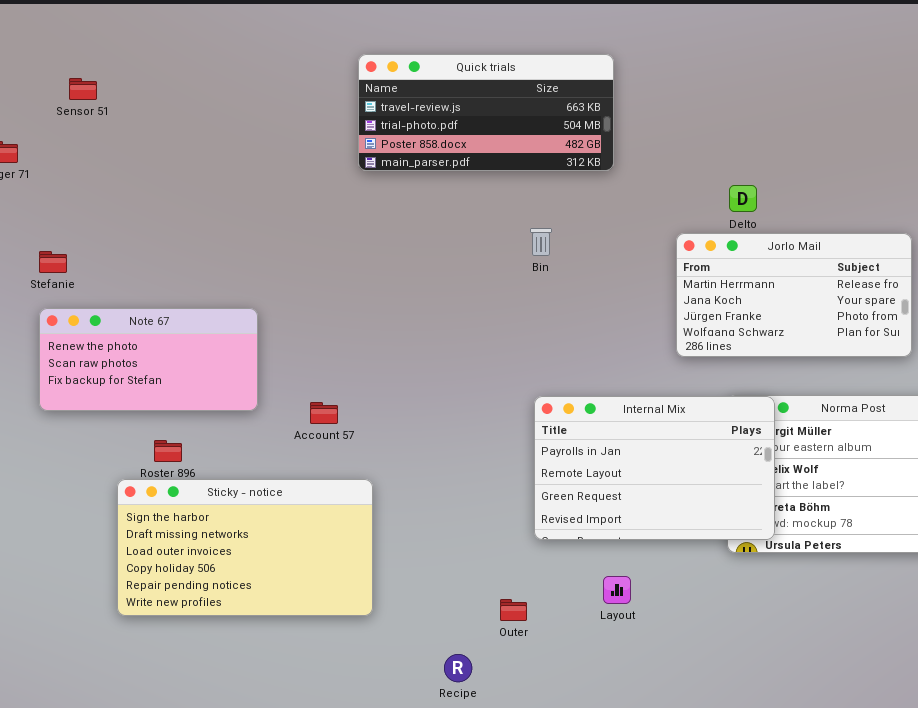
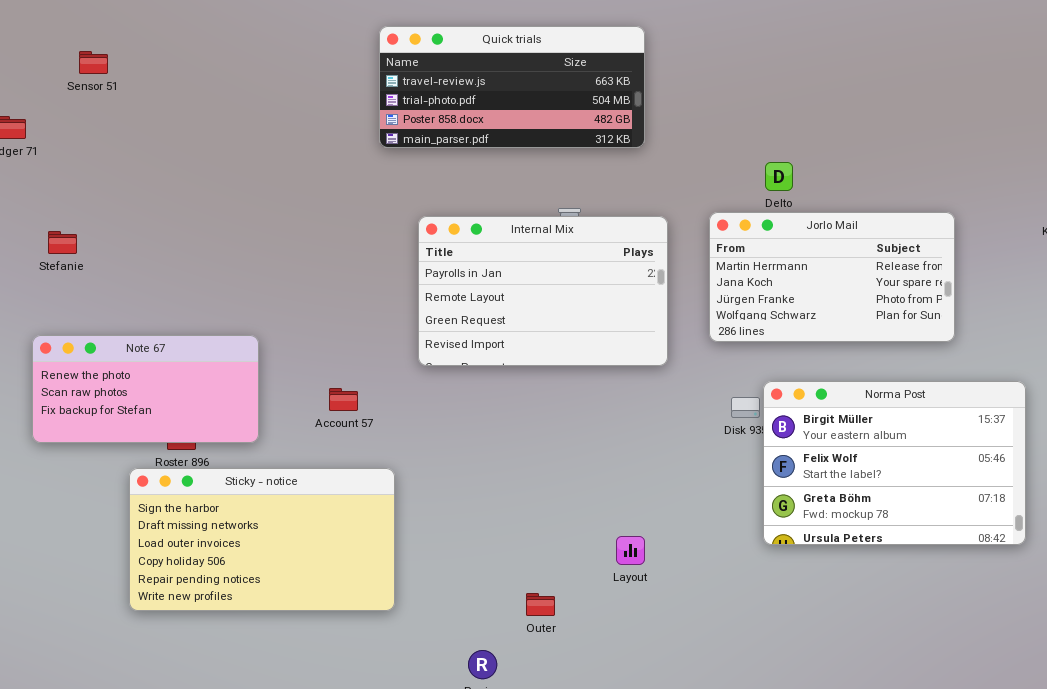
Note 67: [39,308,258,411] -> [32,335,259,443], moved
Internal Mix: [534,396,775,540] -> [418,216,668,366], moved
Layout: [603,576,631,604] -> [616,536,645,565], moved

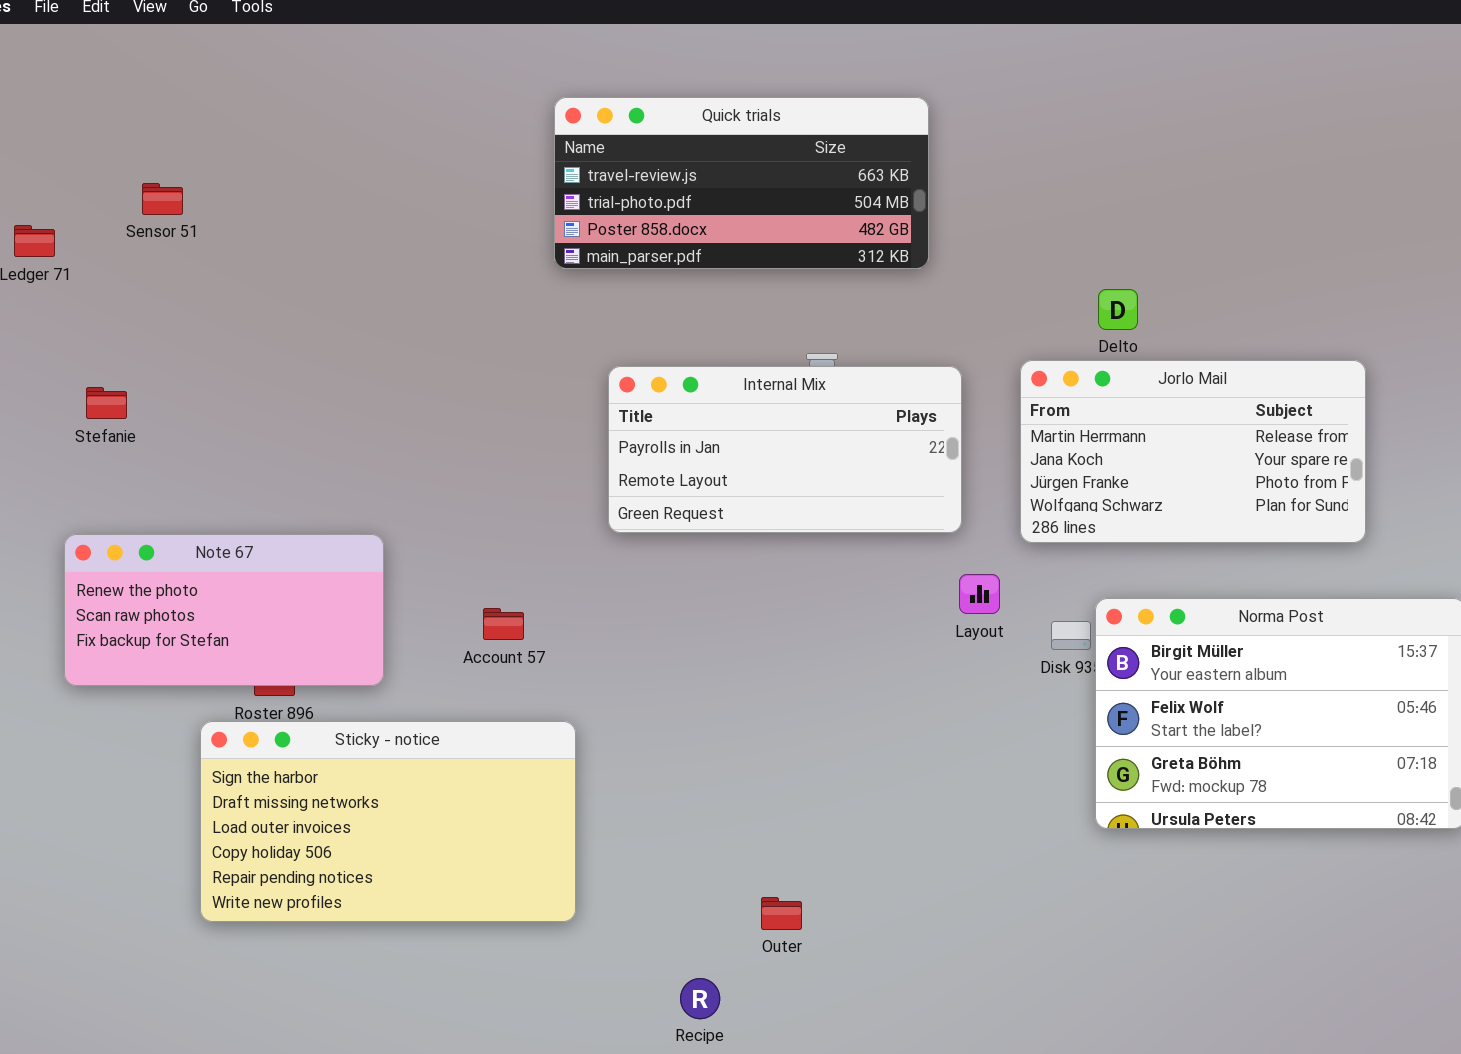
Sensor 51: [79,51,108,74] -> [142,183,183,215], moved
Internal Mix: [418,216,668,366] -> [608,366,962,533], resized
Layout: [616,536,645,565] -> [959,574,1000,614], moved

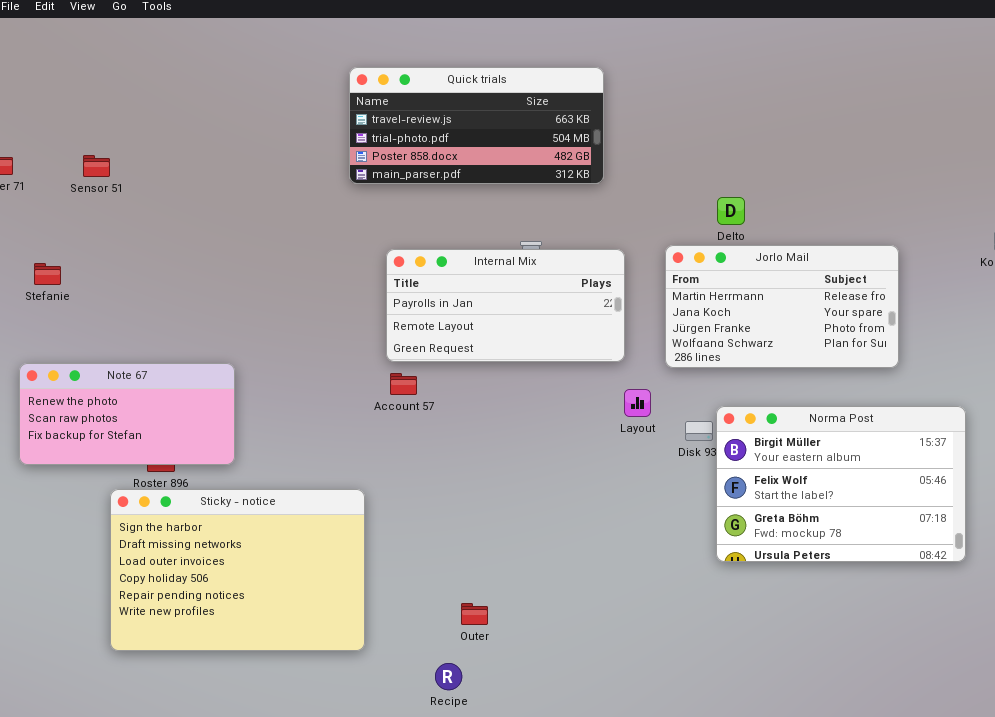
Sensor 51: [142,183,183,215] -> [83,155,110,177], moved
Account 57: [483,608,524,640] -> [390,373,417,395], moved
Sticky - notice: [200,721,576,922] -> [110,489,365,651], resized
Outer: [761,897,802,930] -> [461,603,488,625], moved

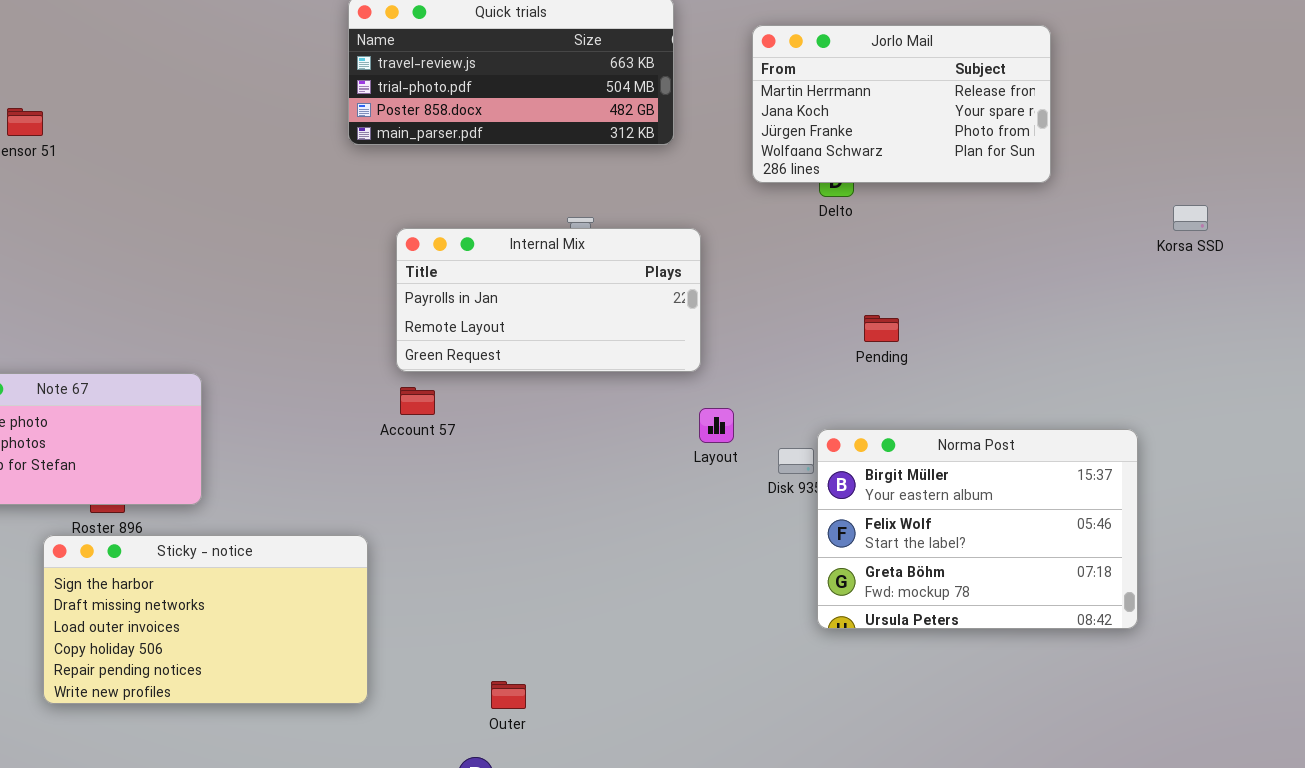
Jorlo Mail: [665,245,899,368] -> [752,25,1051,183], moved
Sticky - notice: [110,489,365,651] -> [43,535,368,704], resized

